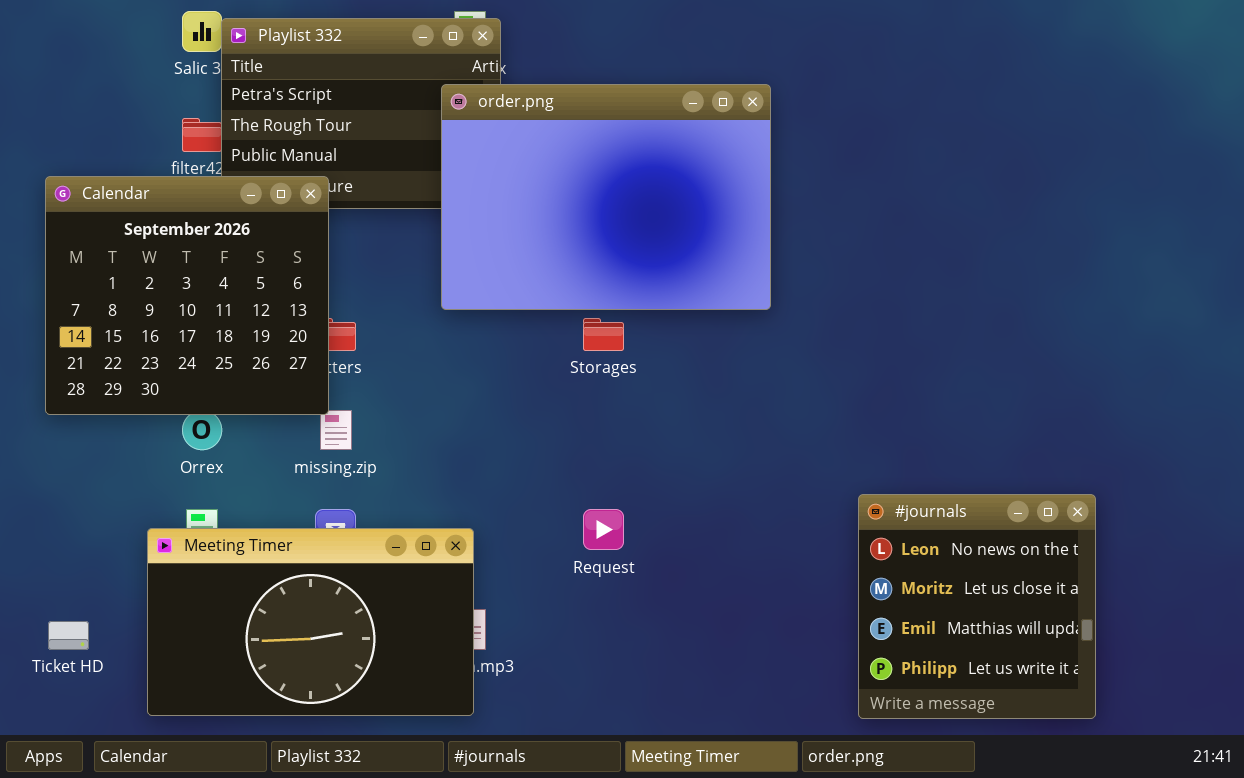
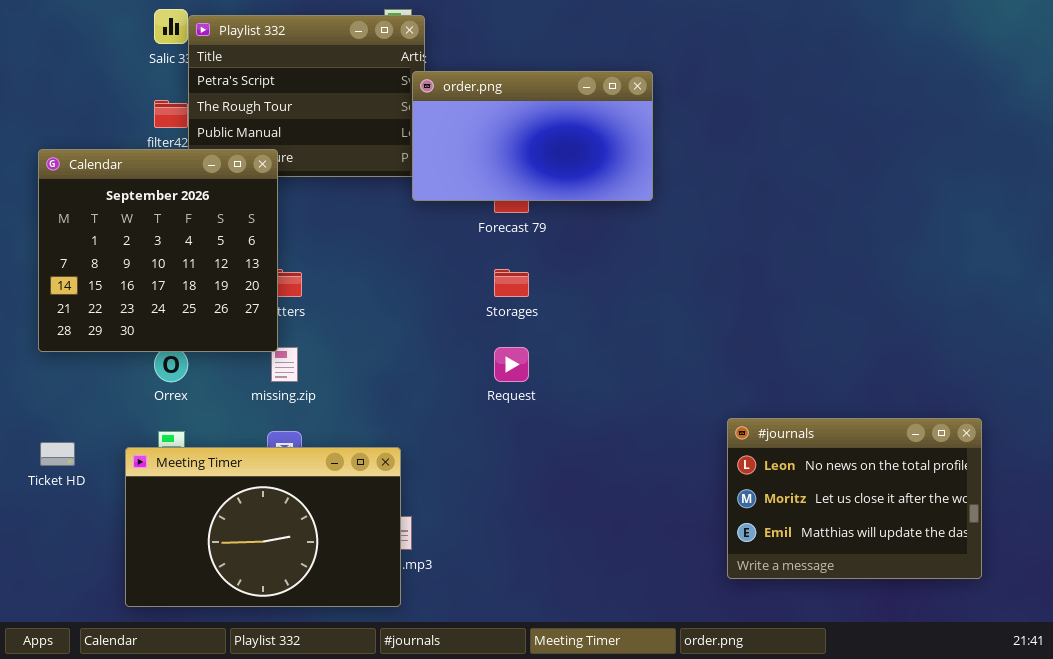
order.png: [441,84,771,310] -> [412,71,653,201], resized
#journals: [858,494,1096,719] -> [727,418,982,579], resized
Request: [583,509,624,550] -> [494,347,529,382], moved
Ticket HD: [48,621,89,650] -> [40,442,75,466], moved

